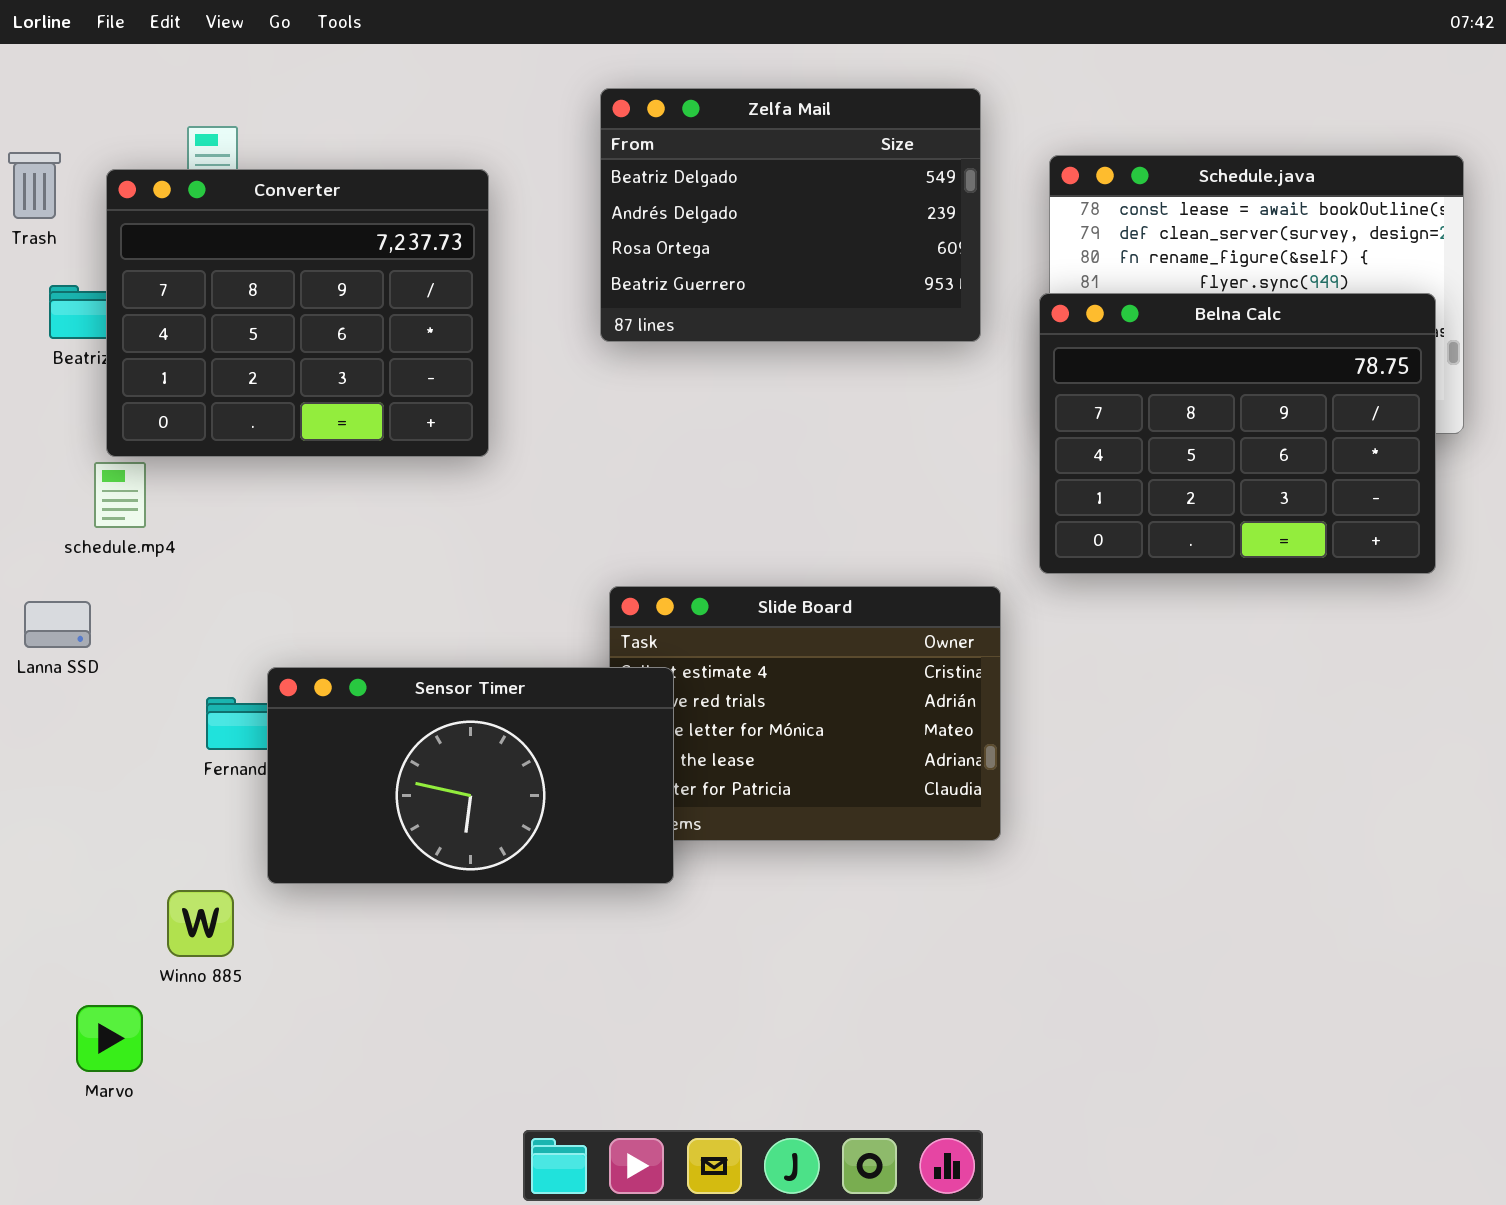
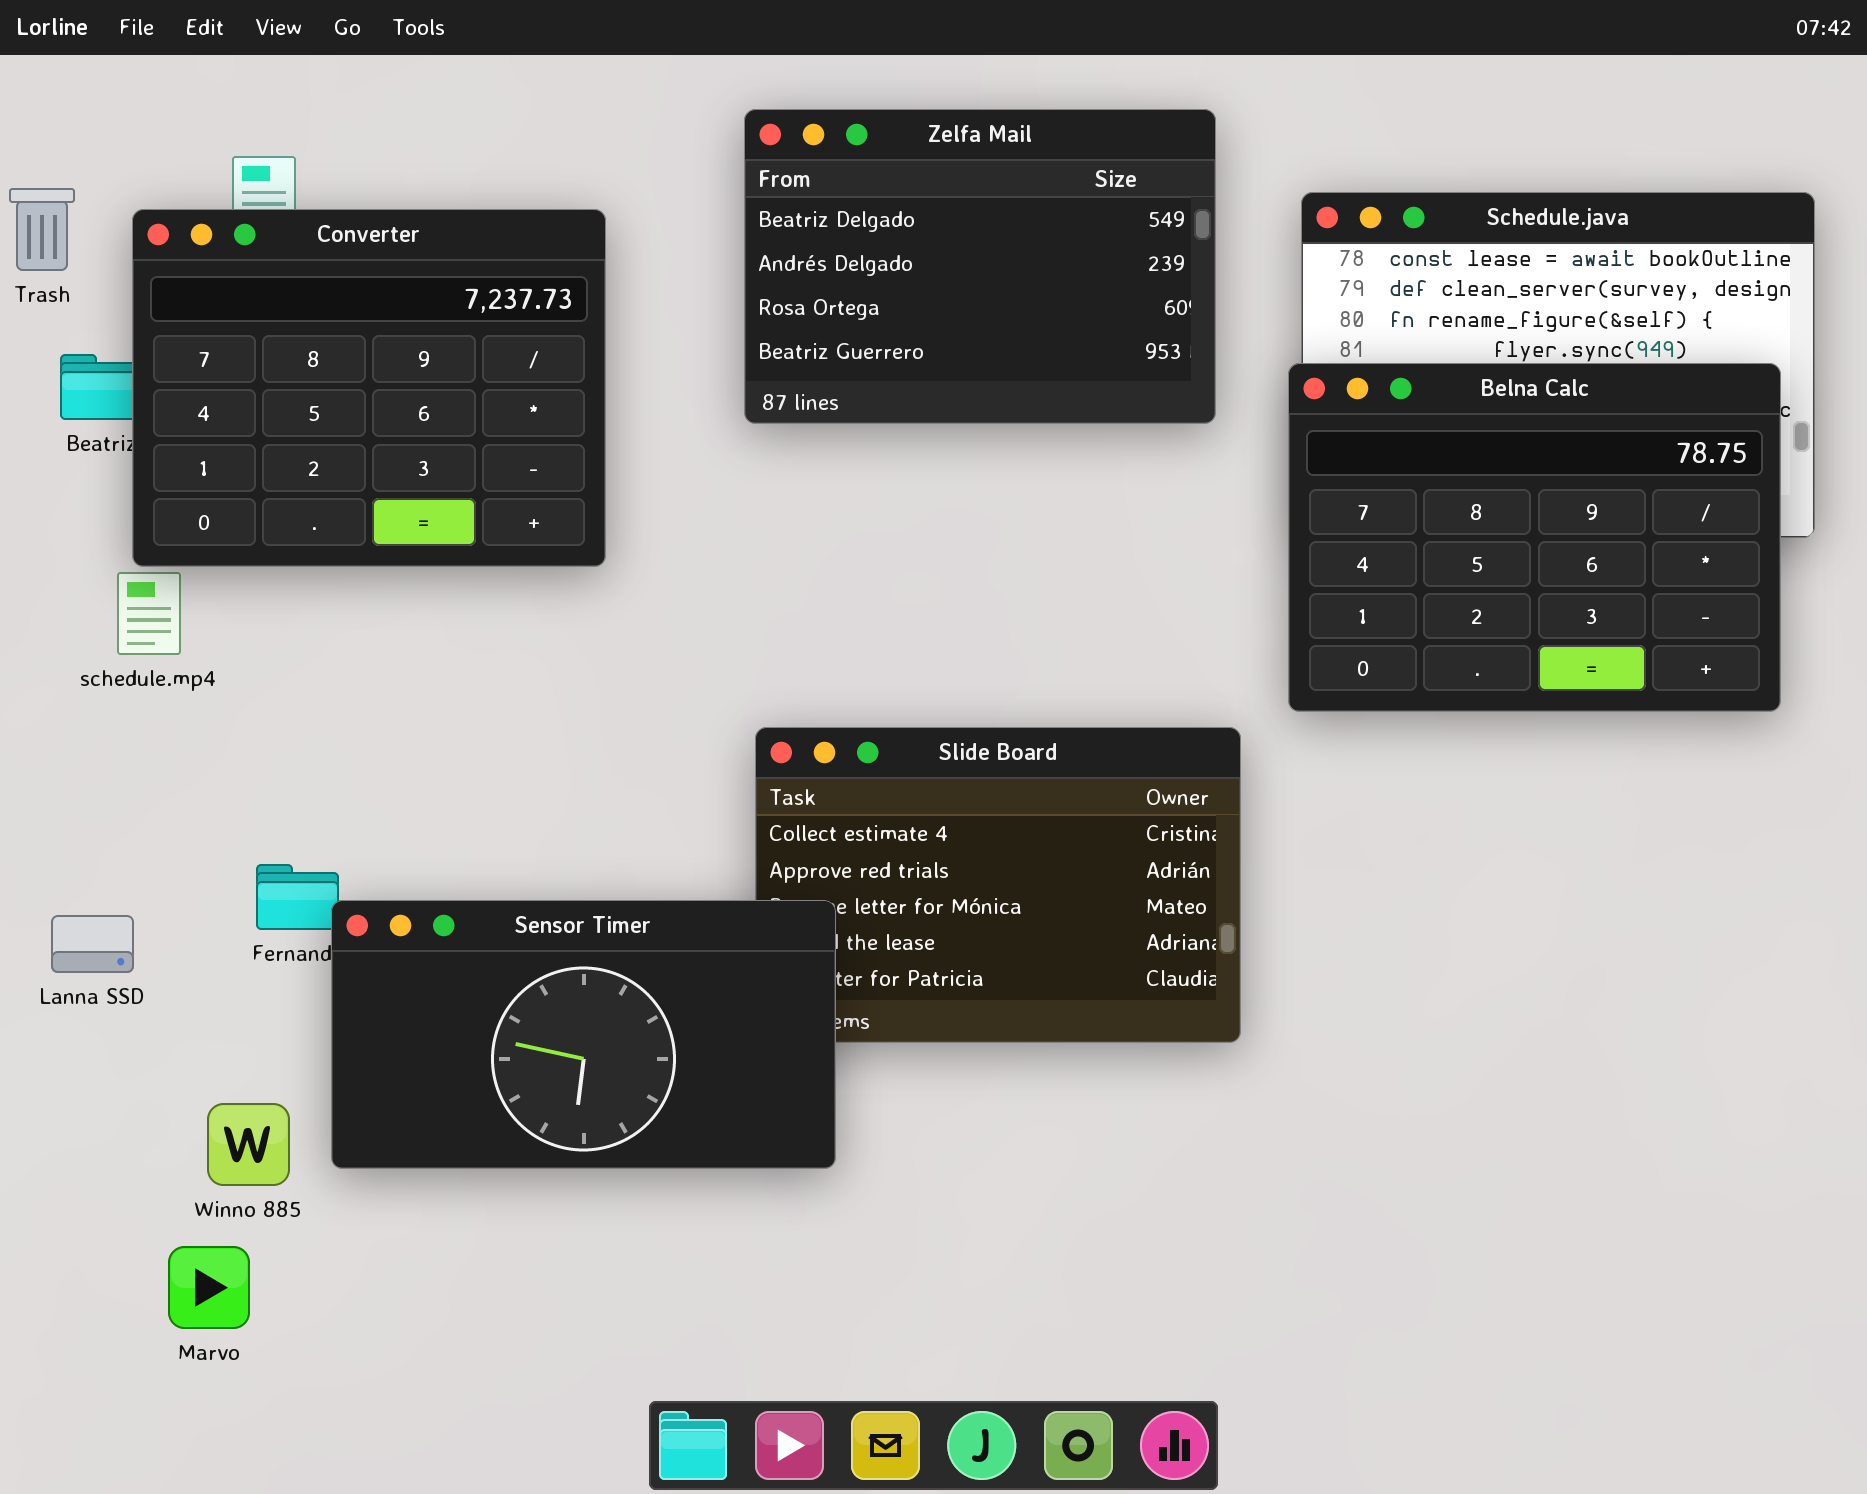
Lanna SSD: [24,601,91,648] -> [51,915,134,973], moved
Sensor Timer: [267,667,674,884] -> [331,900,836,1169], moved
Marvo: [76,1005,143,1072] -> [168,1246,250,1329], moved

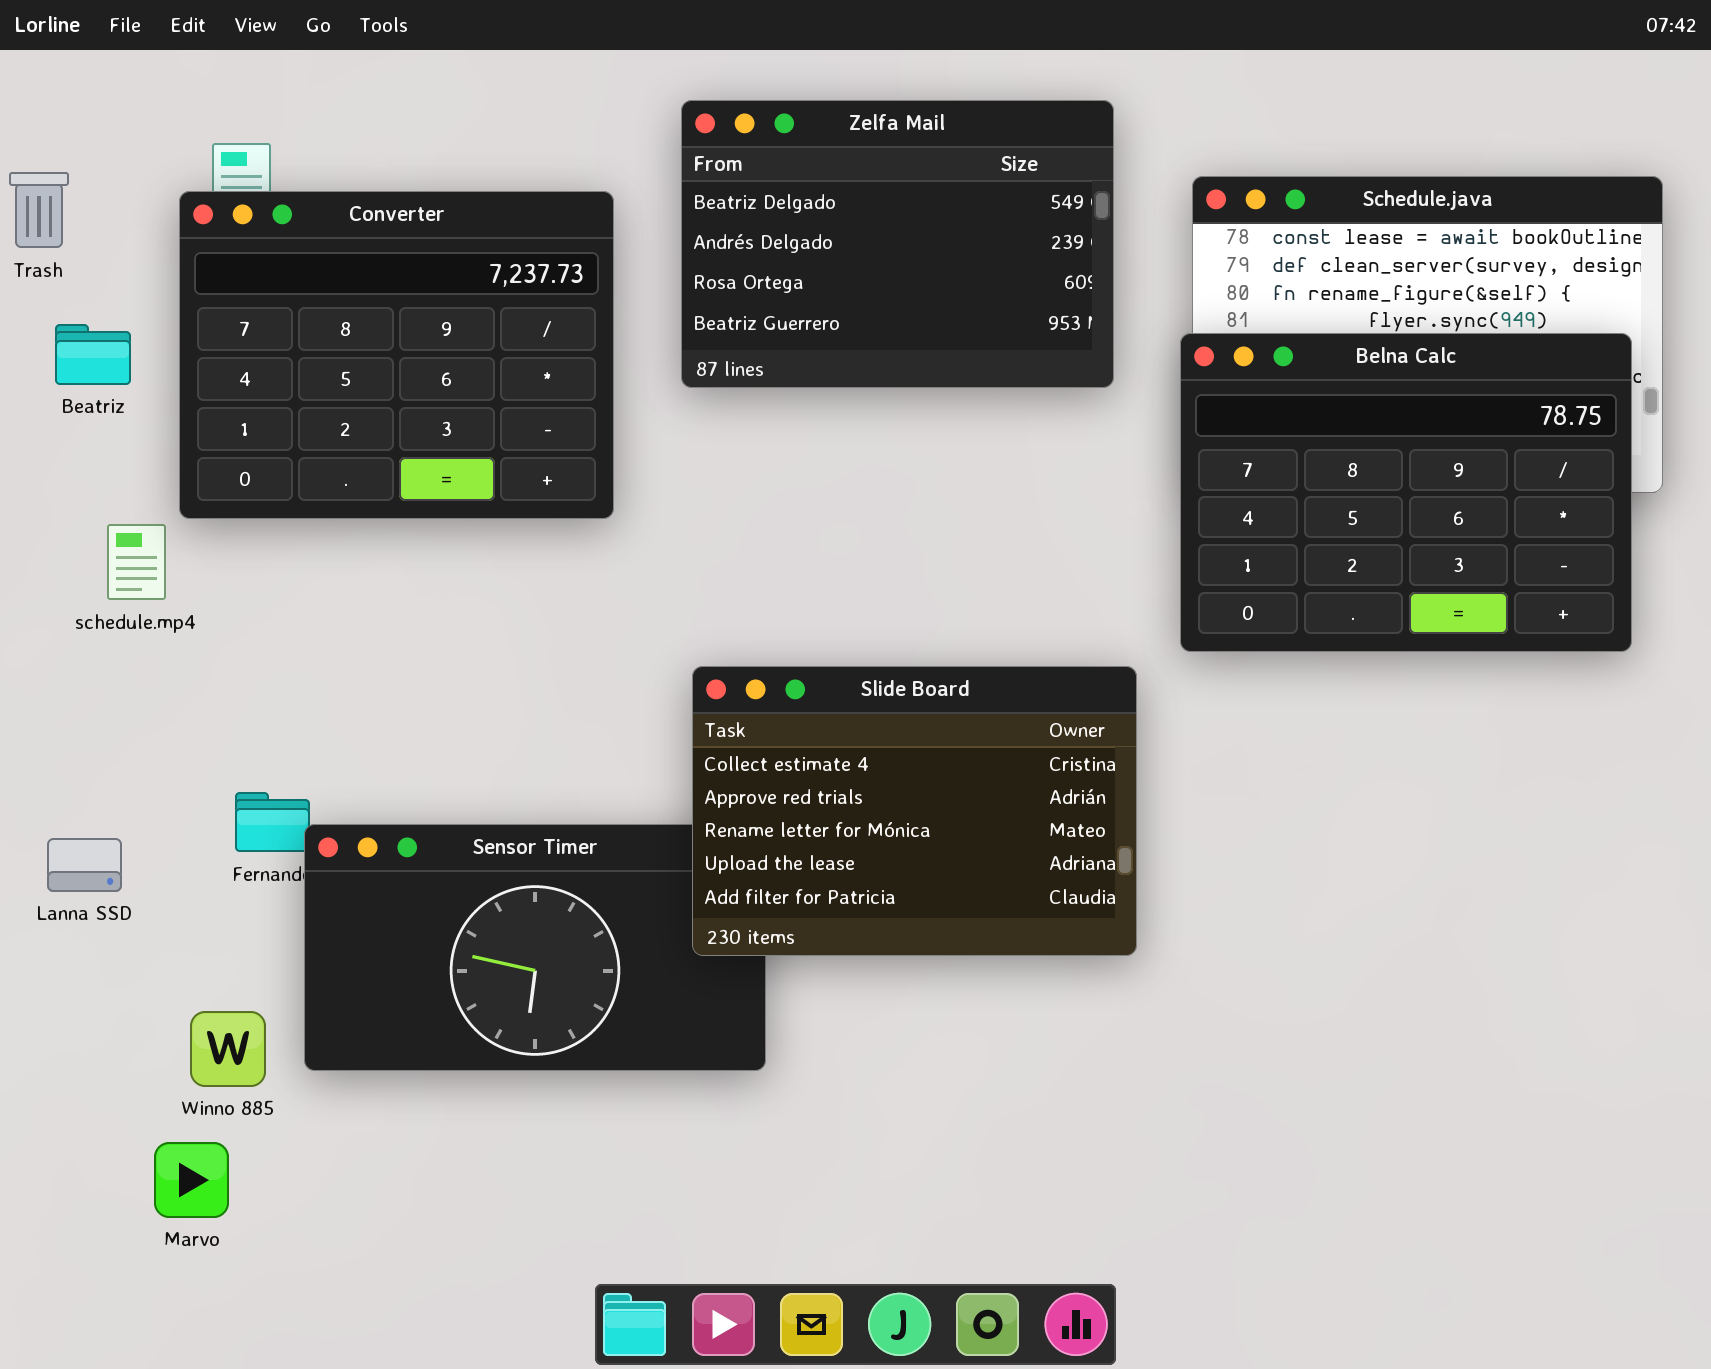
Converter: [132,209,606,567] -> [179,191,614,519], moved
Slide Board: [755,727,1241,1043] -> [692,666,1137,956], raised

